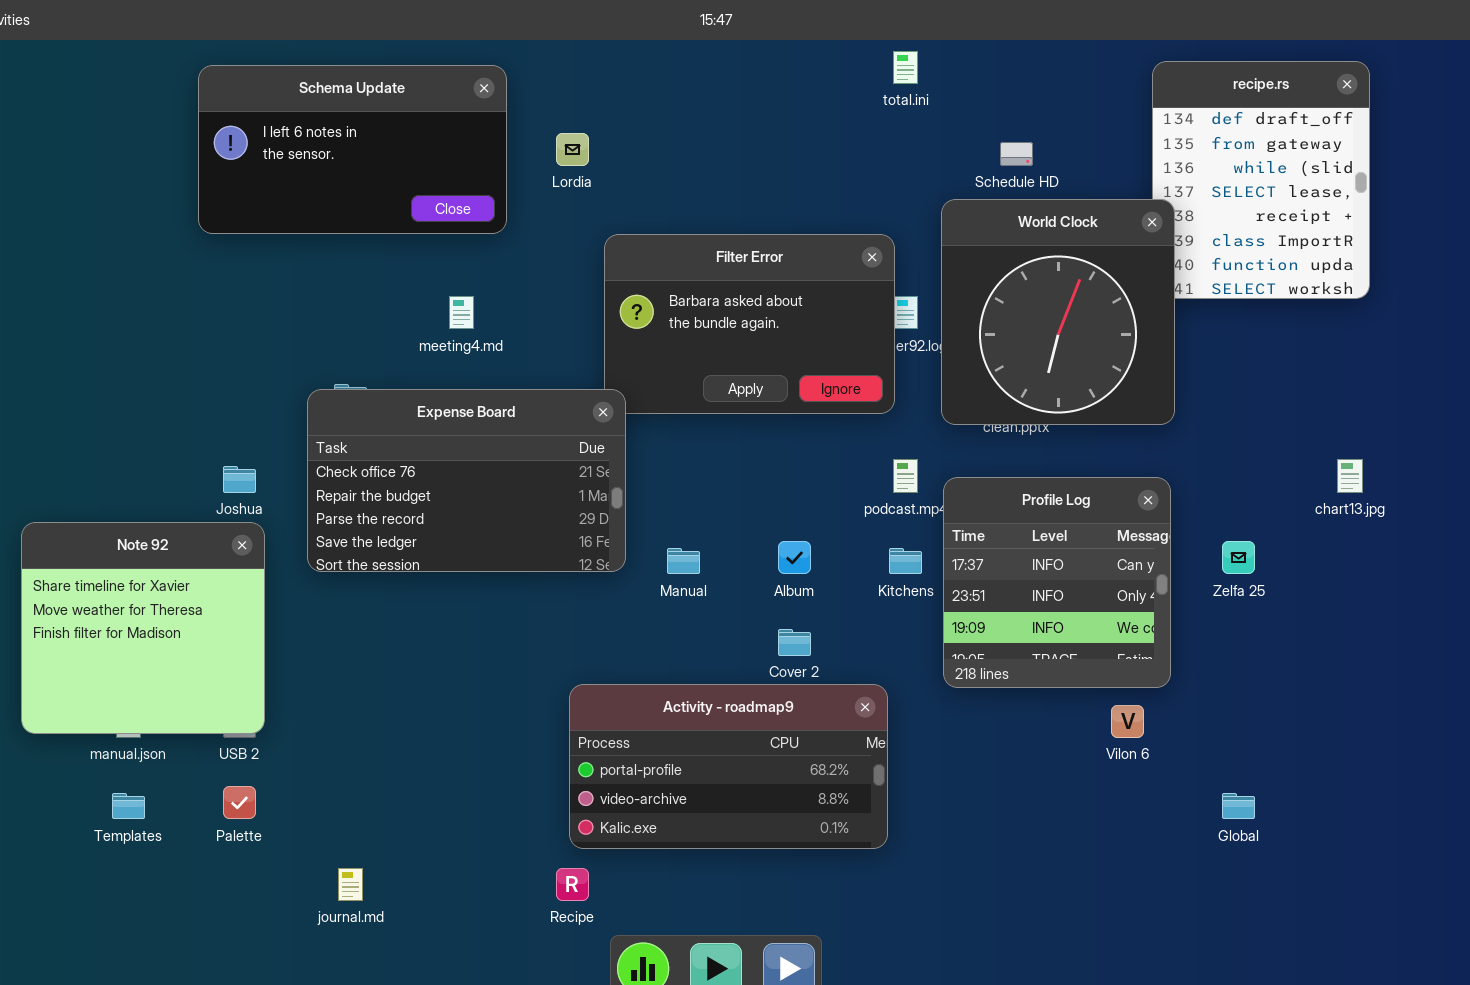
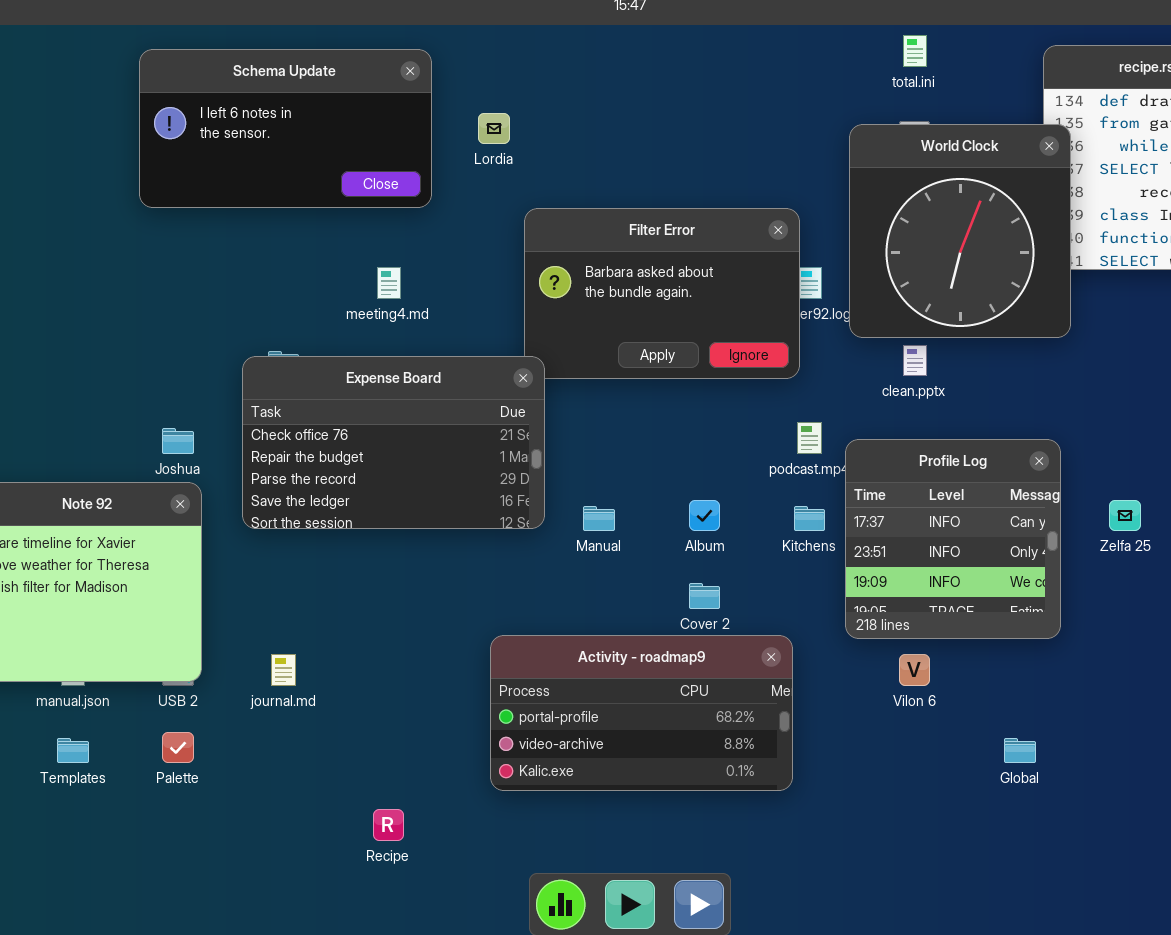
total.ini: [893,51,918,84] -> [903,35,927,67], moved
World Clock: [941,199,1175,425] -> [849,124,1071,338], moved
Vilon 6: [1111,705,1144,738] -> [899,654,930,686], moved
Global: [1222,793,1255,819] -> [1004,738,1036,763], moved
journal.md: [338,868,363,901] -> [271,654,296,686], moved
Recipe: [556,868,589,901] -> [373,809,404,841], moved

